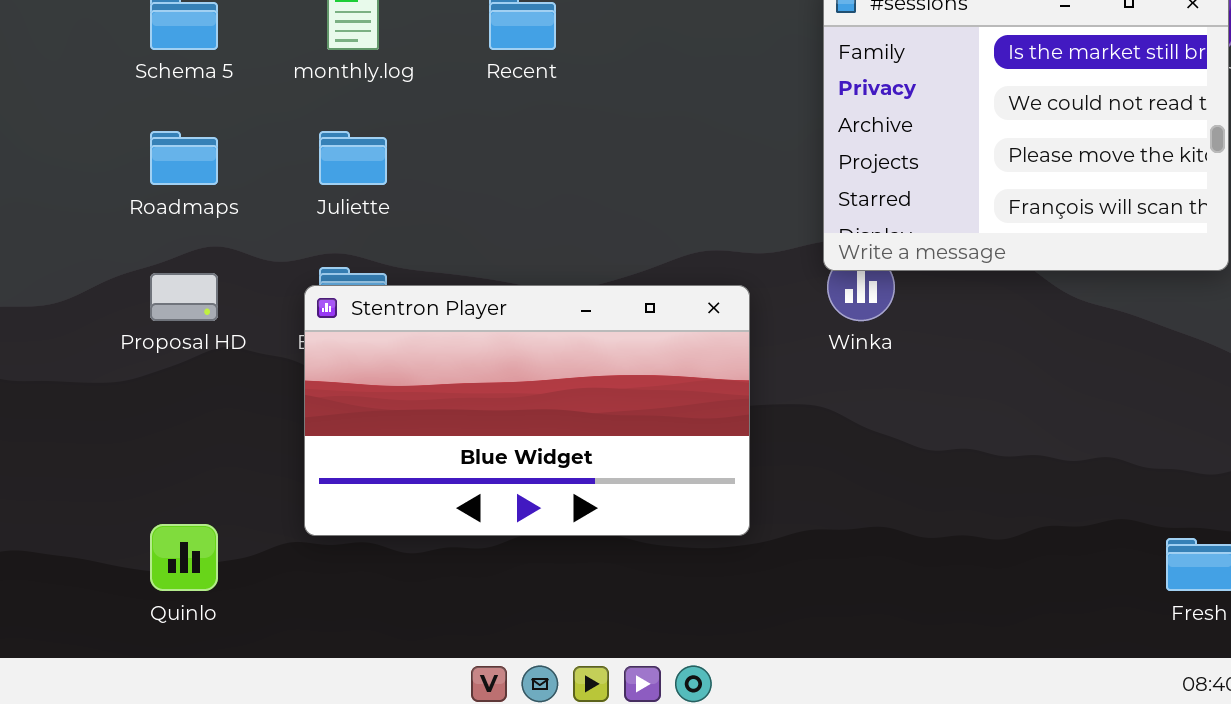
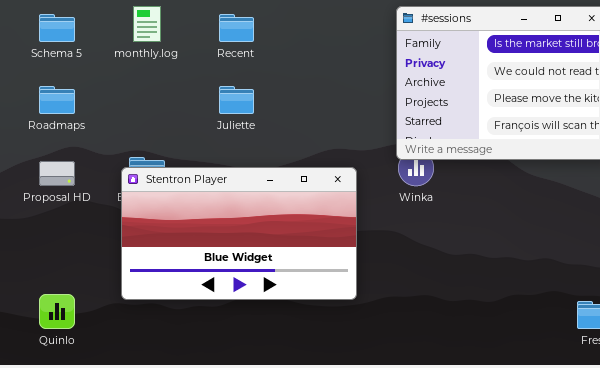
Juliette: [319,131,387,185] -> [219,86,254,114], moved

